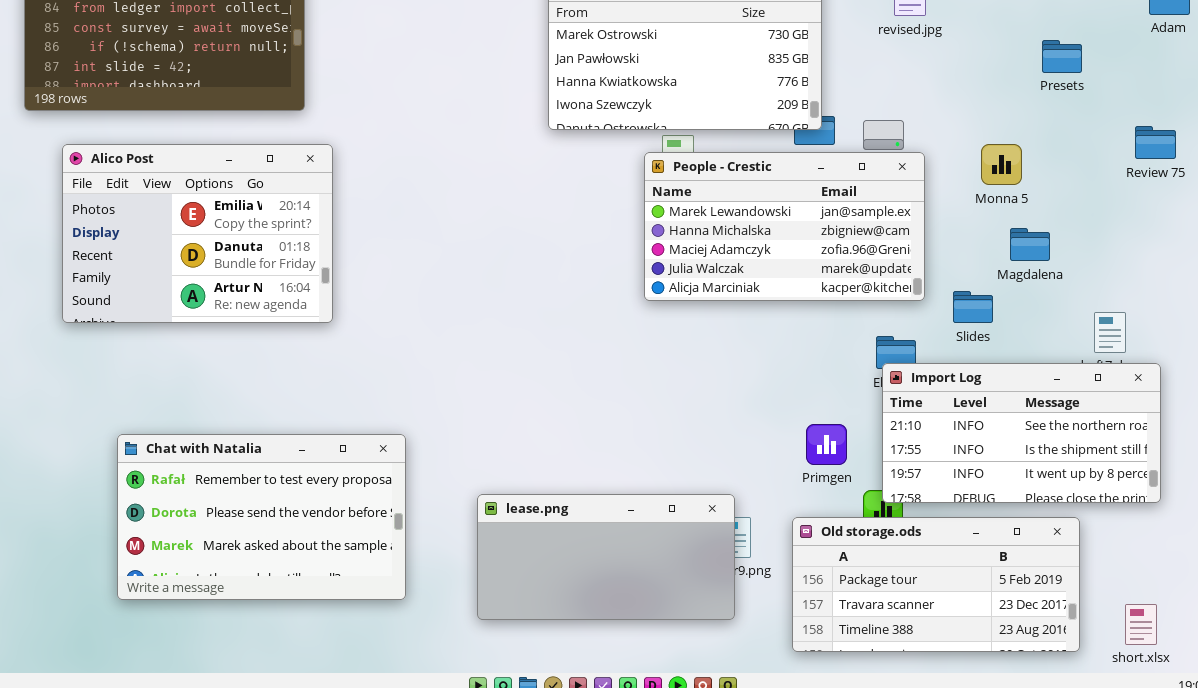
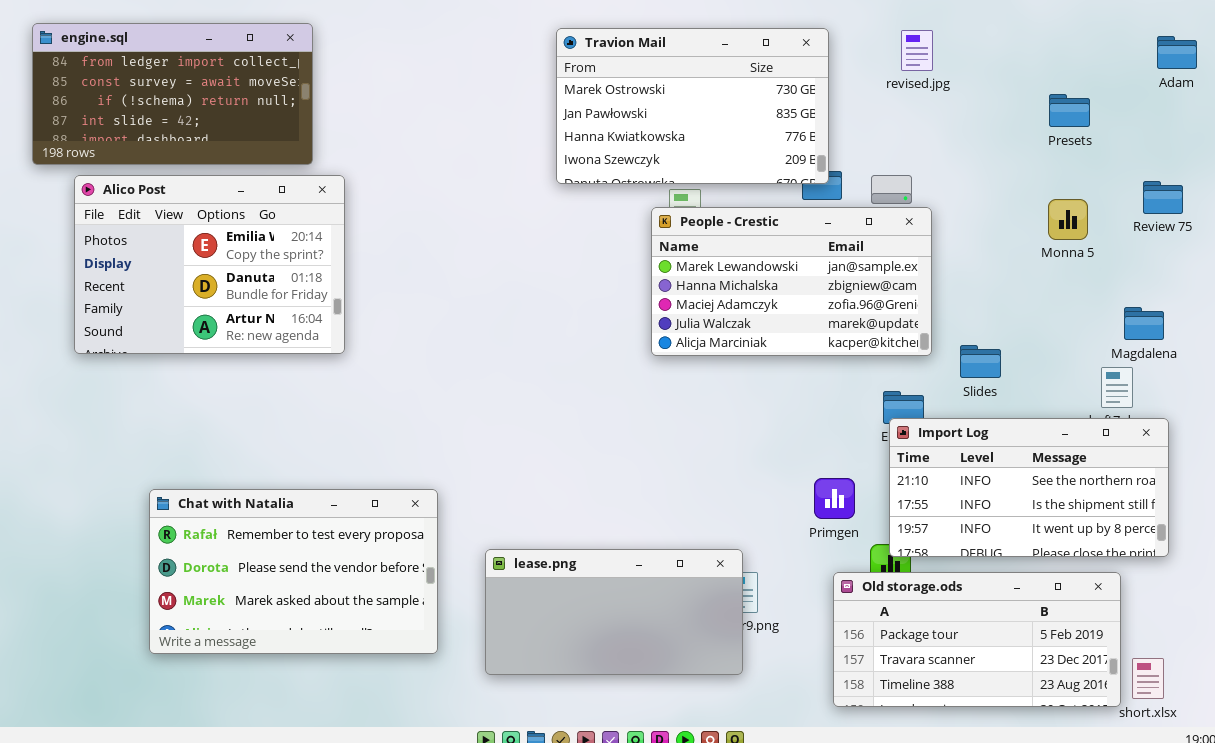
Alico Post: [62,144,333,323] -> [74,175,345,354], moved
Monna 5: [981,144,1022,185] -> [1048,199,1088,240], moved
Magdalena: [1010,228,1050,261] -> [1124,307,1164,340], moved
Chat with Natalia: [117,434,406,600] -> [149,489,438,654], moved
Old storage.ods: [792,517,1080,652] -> [833,572,1121,707], moved

